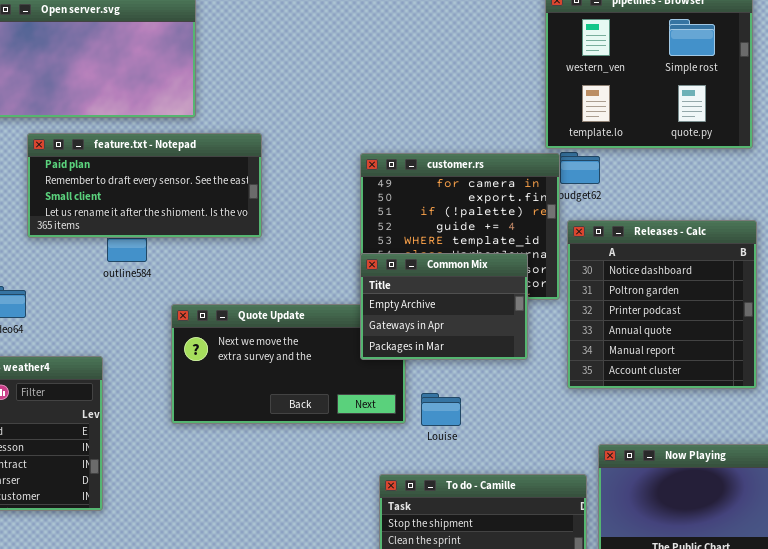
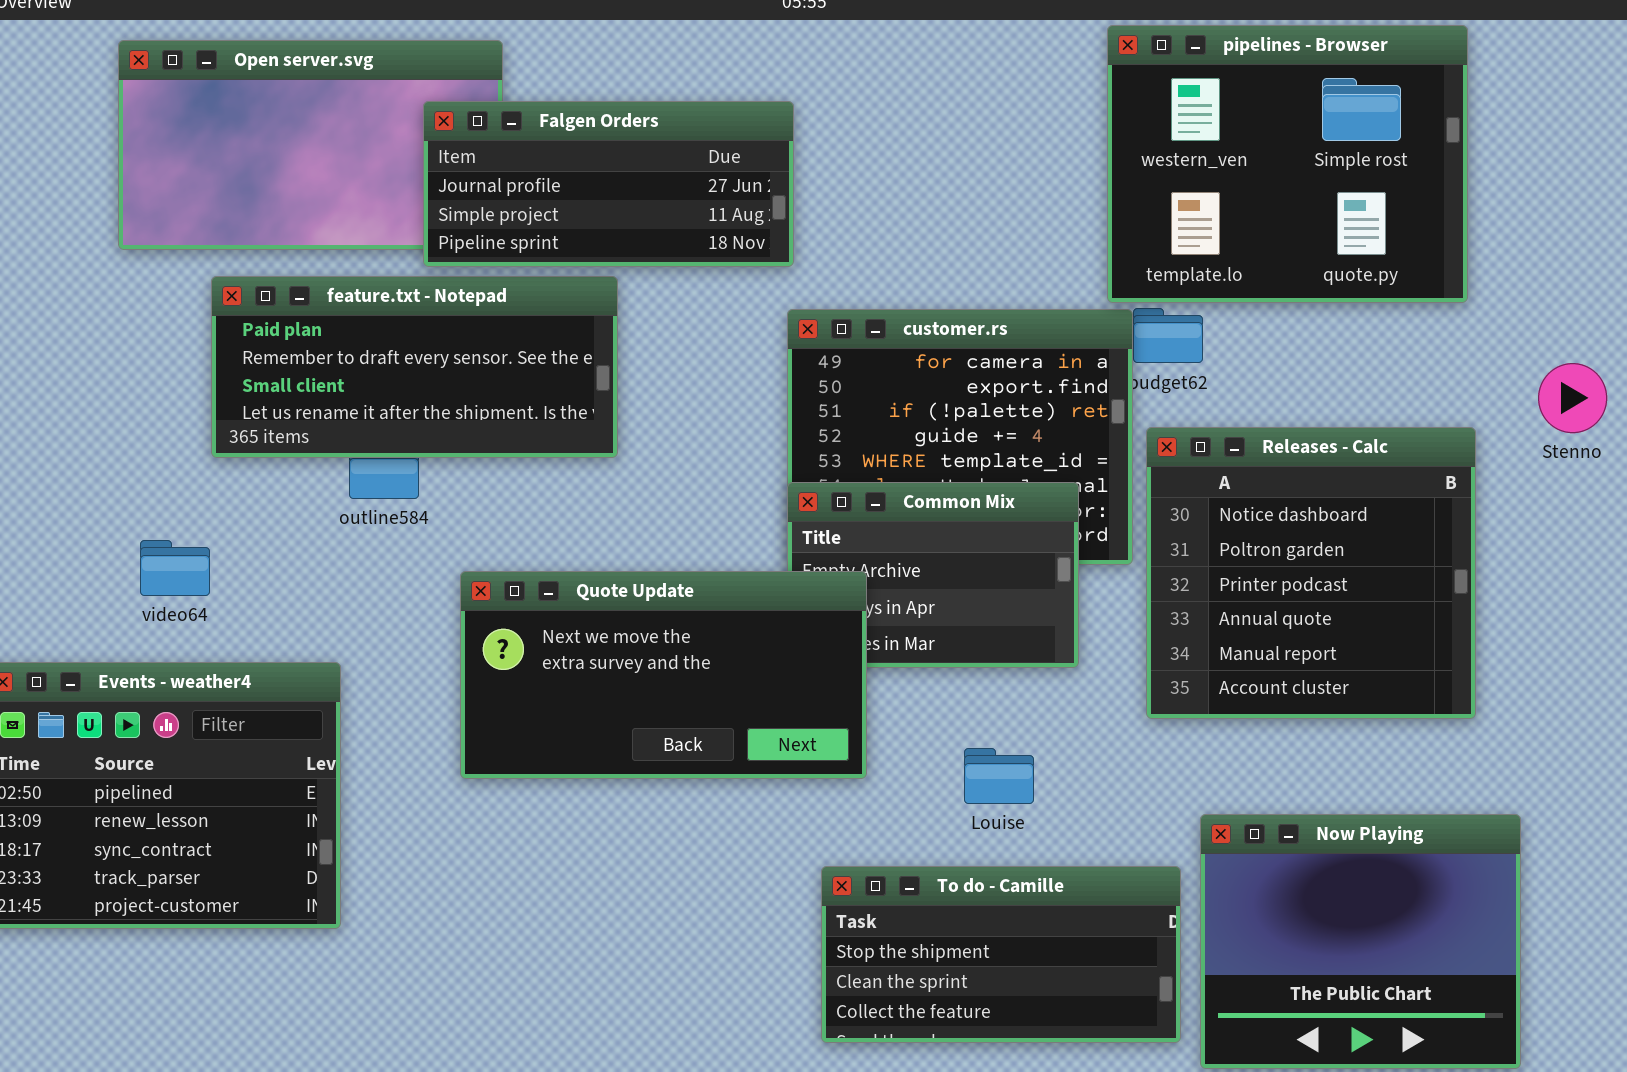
Falgen Orders: none -> [423,101,794,267], opened
Quote Update: [171,304,406,424] -> [460,571,867,779], raised
Louise: [421,393,461,426] -> [964,748,1034,804], moved

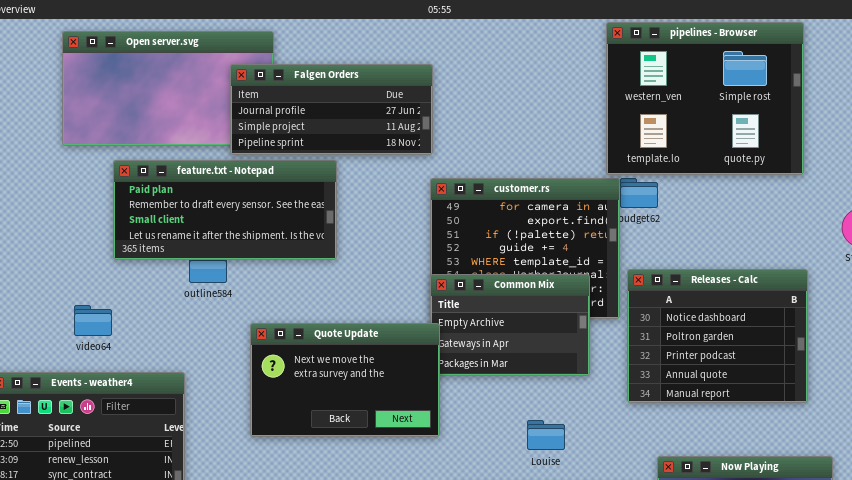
Releases - Calc: [1146,427,1476,719] -> [627,269,808,403], resized
Quote Update: [460,571,867,779] -> [250,323,440,437], resized

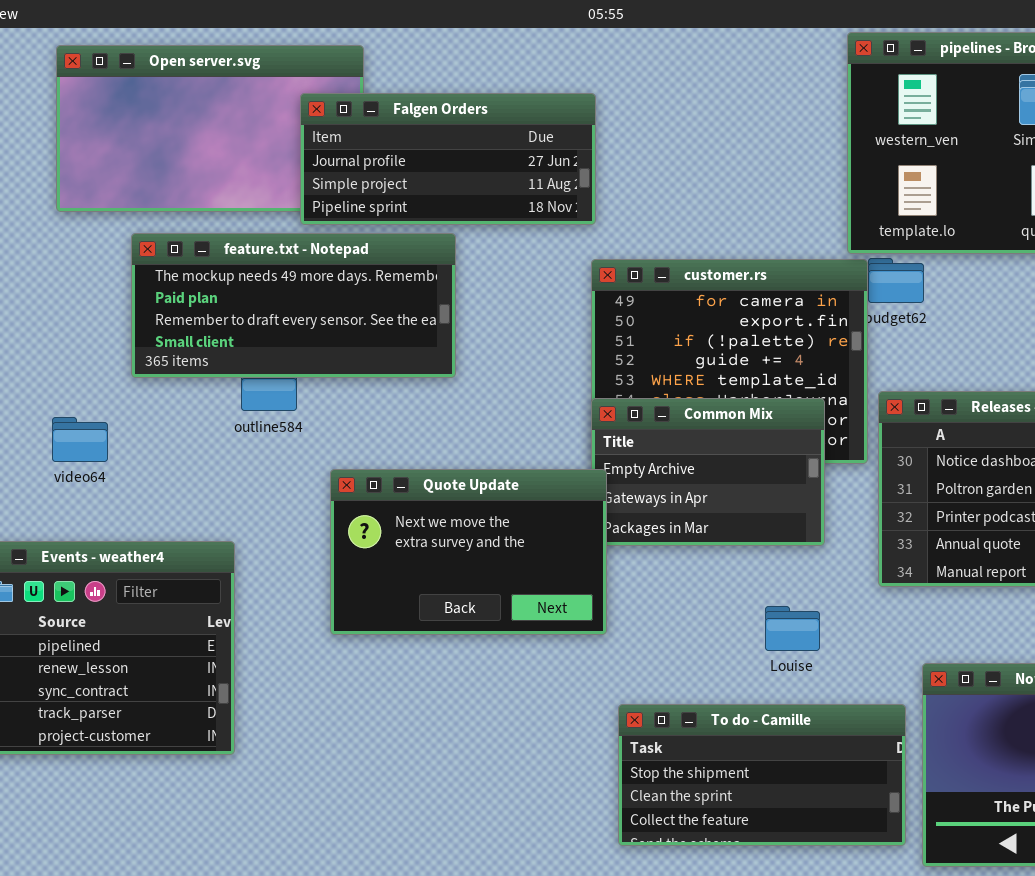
feature.txt - Notepad: [113,160,337,260] -> [131,233,456,378], scrolled up 1 row
video64: [74,305,112,336] -> [52,417,108,462], moved
Louise: [527,420,565,450] -> [765,606,820,651], moved

